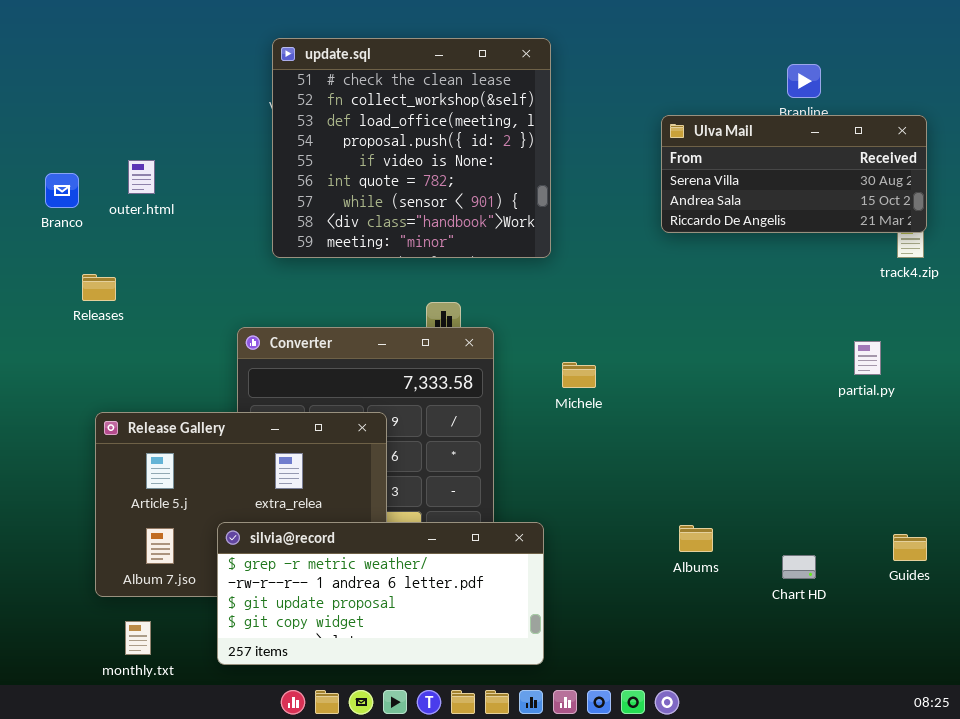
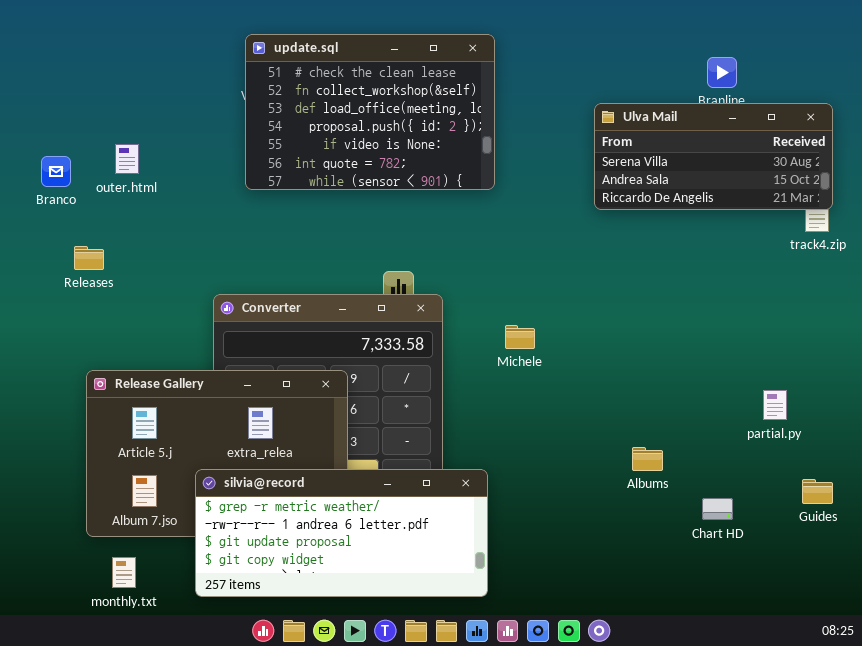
update.sql: [272,38,551,258] -> [245,34,495,190], resized
partial.py: [854,341,881,375] -> [763,390,787,420], moved
Albums: [679,525,713,552] -> [632,447,663,471], moved

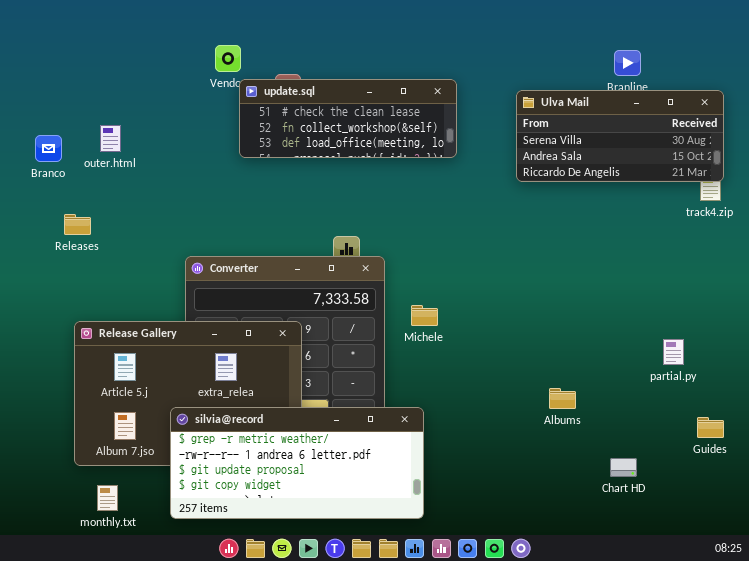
update.sql: [245,34,495,190] -> [239,79,457,158], moved, resized
Michele: [505,325,535,349] -> [411,305,438,326], moved
Chart HD: [702,498,733,520] -> [610,458,637,477], moved

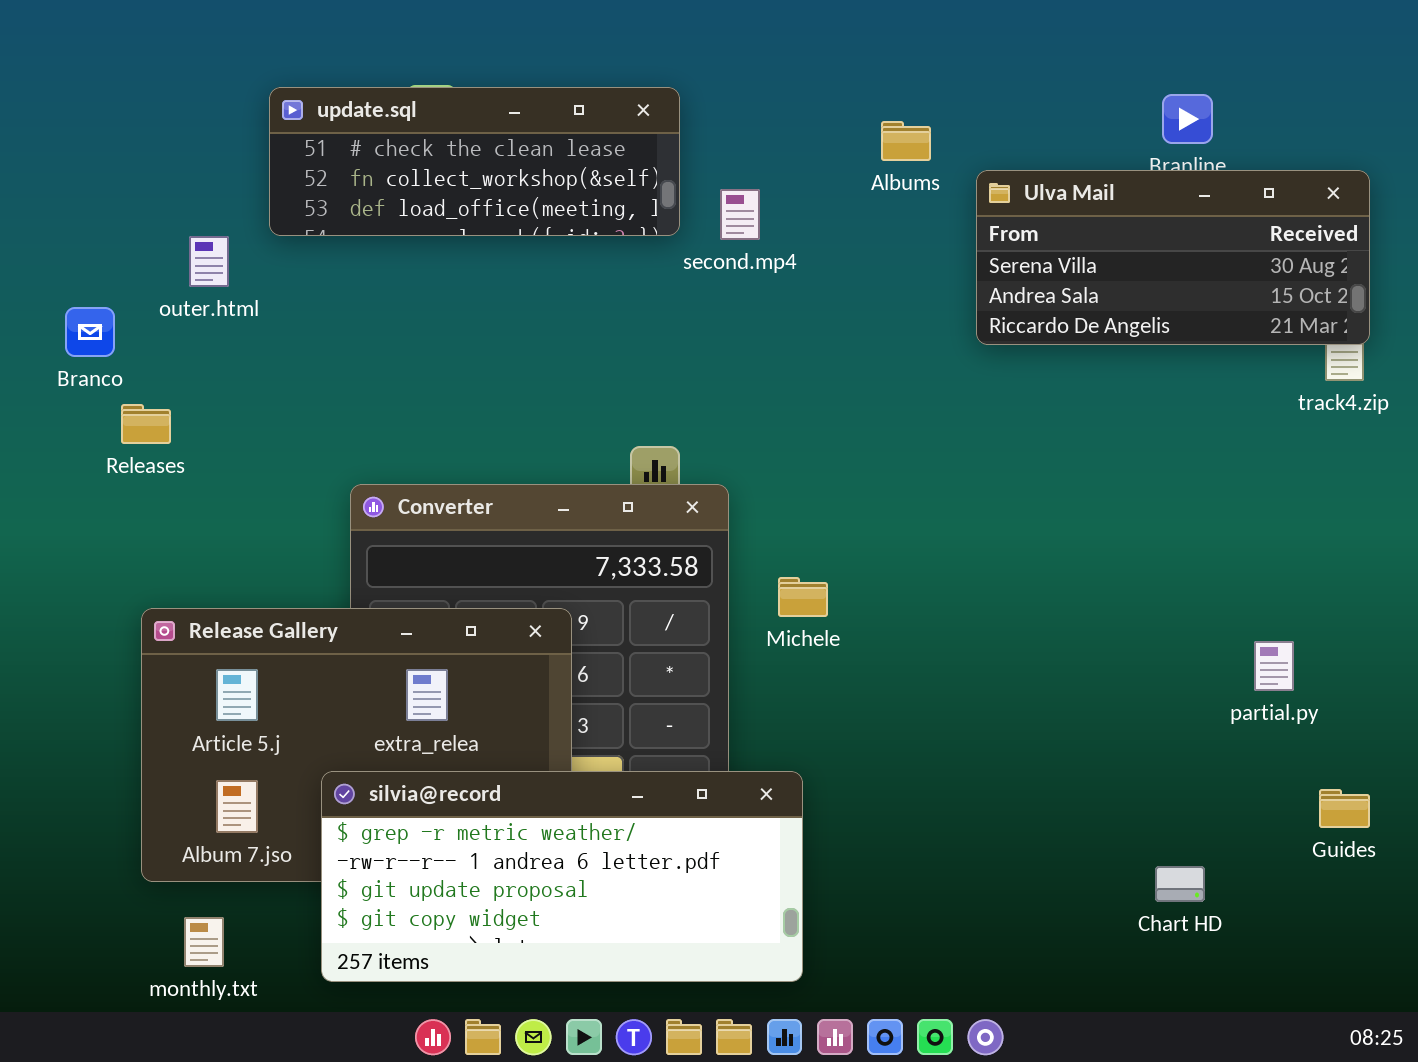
update.sql: [239,79,457,158] -> [269,87,680,236], moved
Branco: [35,135,62,162] -> [65,307,115,357], moved
Albums: [549,388,576,409] -> [881,121,931,161], moved

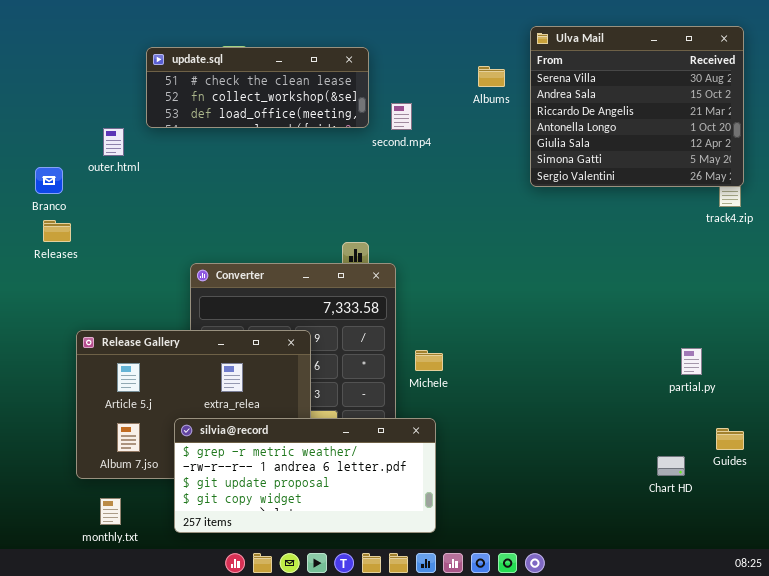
Ulva Mail: [976,170,1370,345] -> [530,26,744,187], resized
Releases: [121,404,171,444] -> [43,220,71,242], moved
Michele: [778,577,828,617] -> [415,350,443,371], moved
Chart HD: [1155,866,1205,902] -> [657,456,685,476], moved

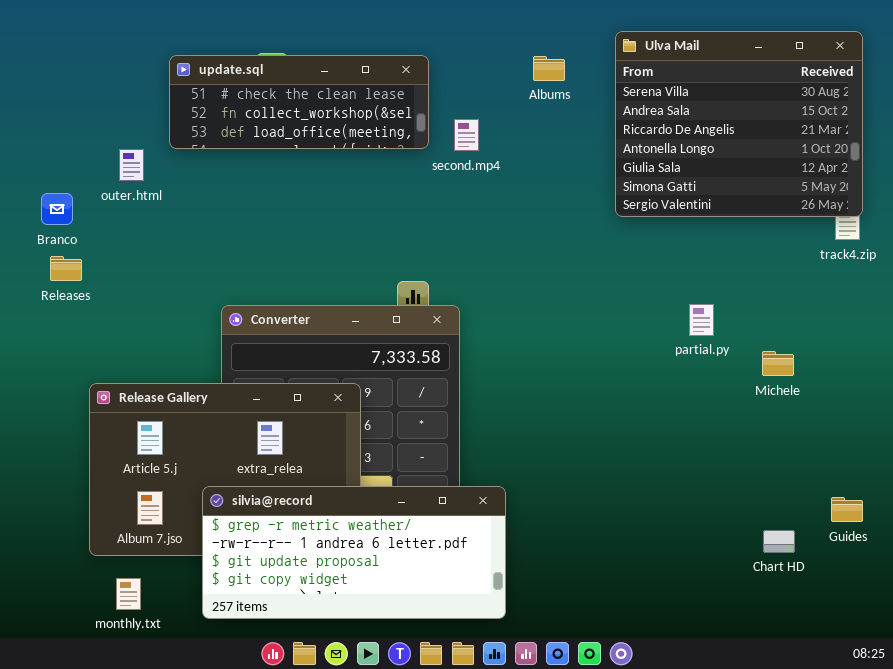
Albums: [478,66,505,87] -> [533,56,565,81], moved
partial.py: [681,348,702,375] -> [689,304,714,336], moved
Michele: [415,350,443,371] -> [762,351,794,376], moved

